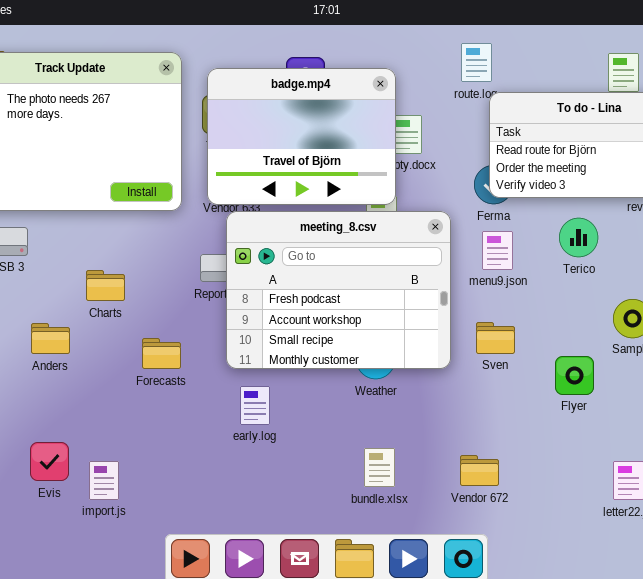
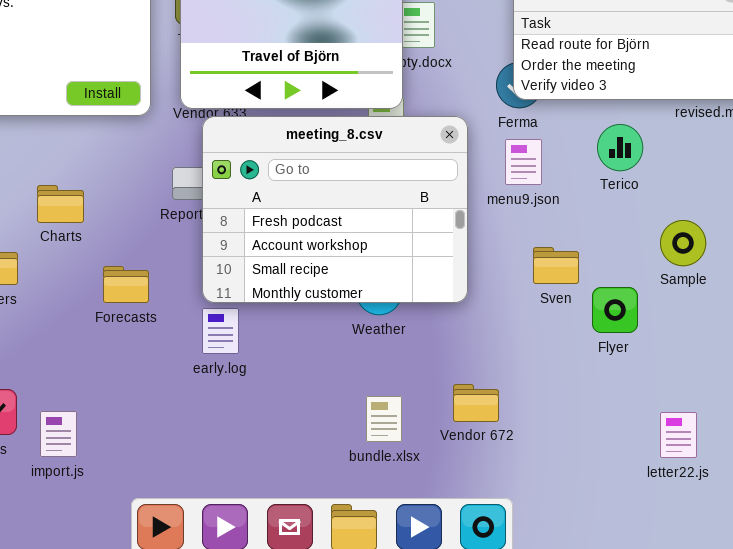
Sven: [476,322,515,354] -> [533,247,579,284], moved
early.log: [240,386,270,425] -> [202,308,239,354], moved
Vendor 672: [460,455,499,486] -> [453,384,499,422], moved

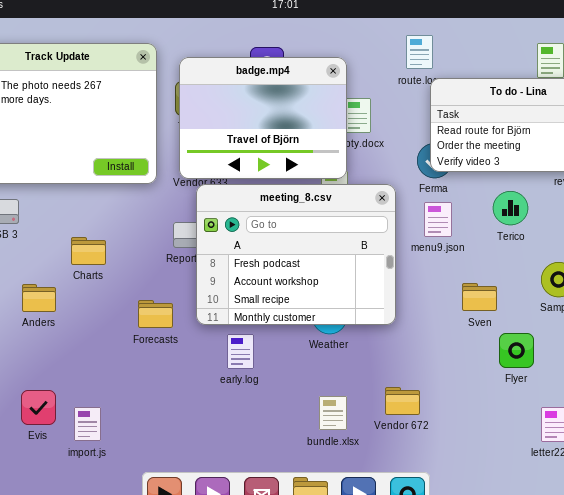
Sven: [533,247,579,284] -> [462,283,497,311], moved
Forecasts: [103,266,149,303] -> [138,300,173,328], moved
Flyer: [592,287,638,333] -> [499,333,534,368], moved
early.log: [202,308,239,354] -> [227,334,254,369], moved

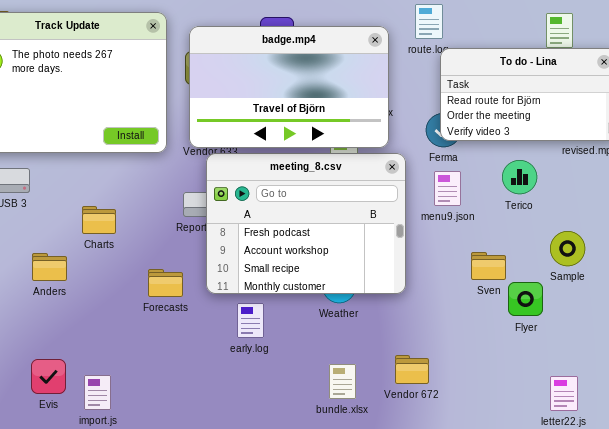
badge.mp4: [179,57,347,179] -> [189,26,389,148], resized
Flyer: [499,333,534,368] -> [508,282,543,316], moved

